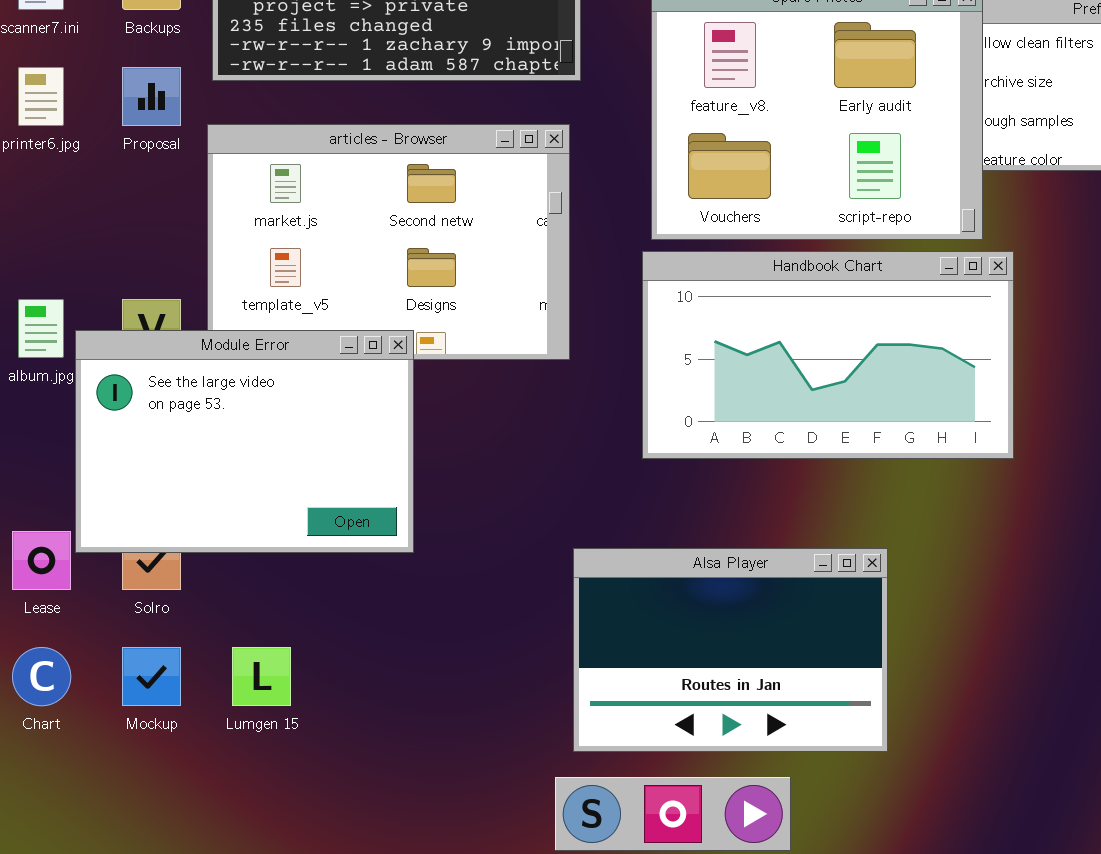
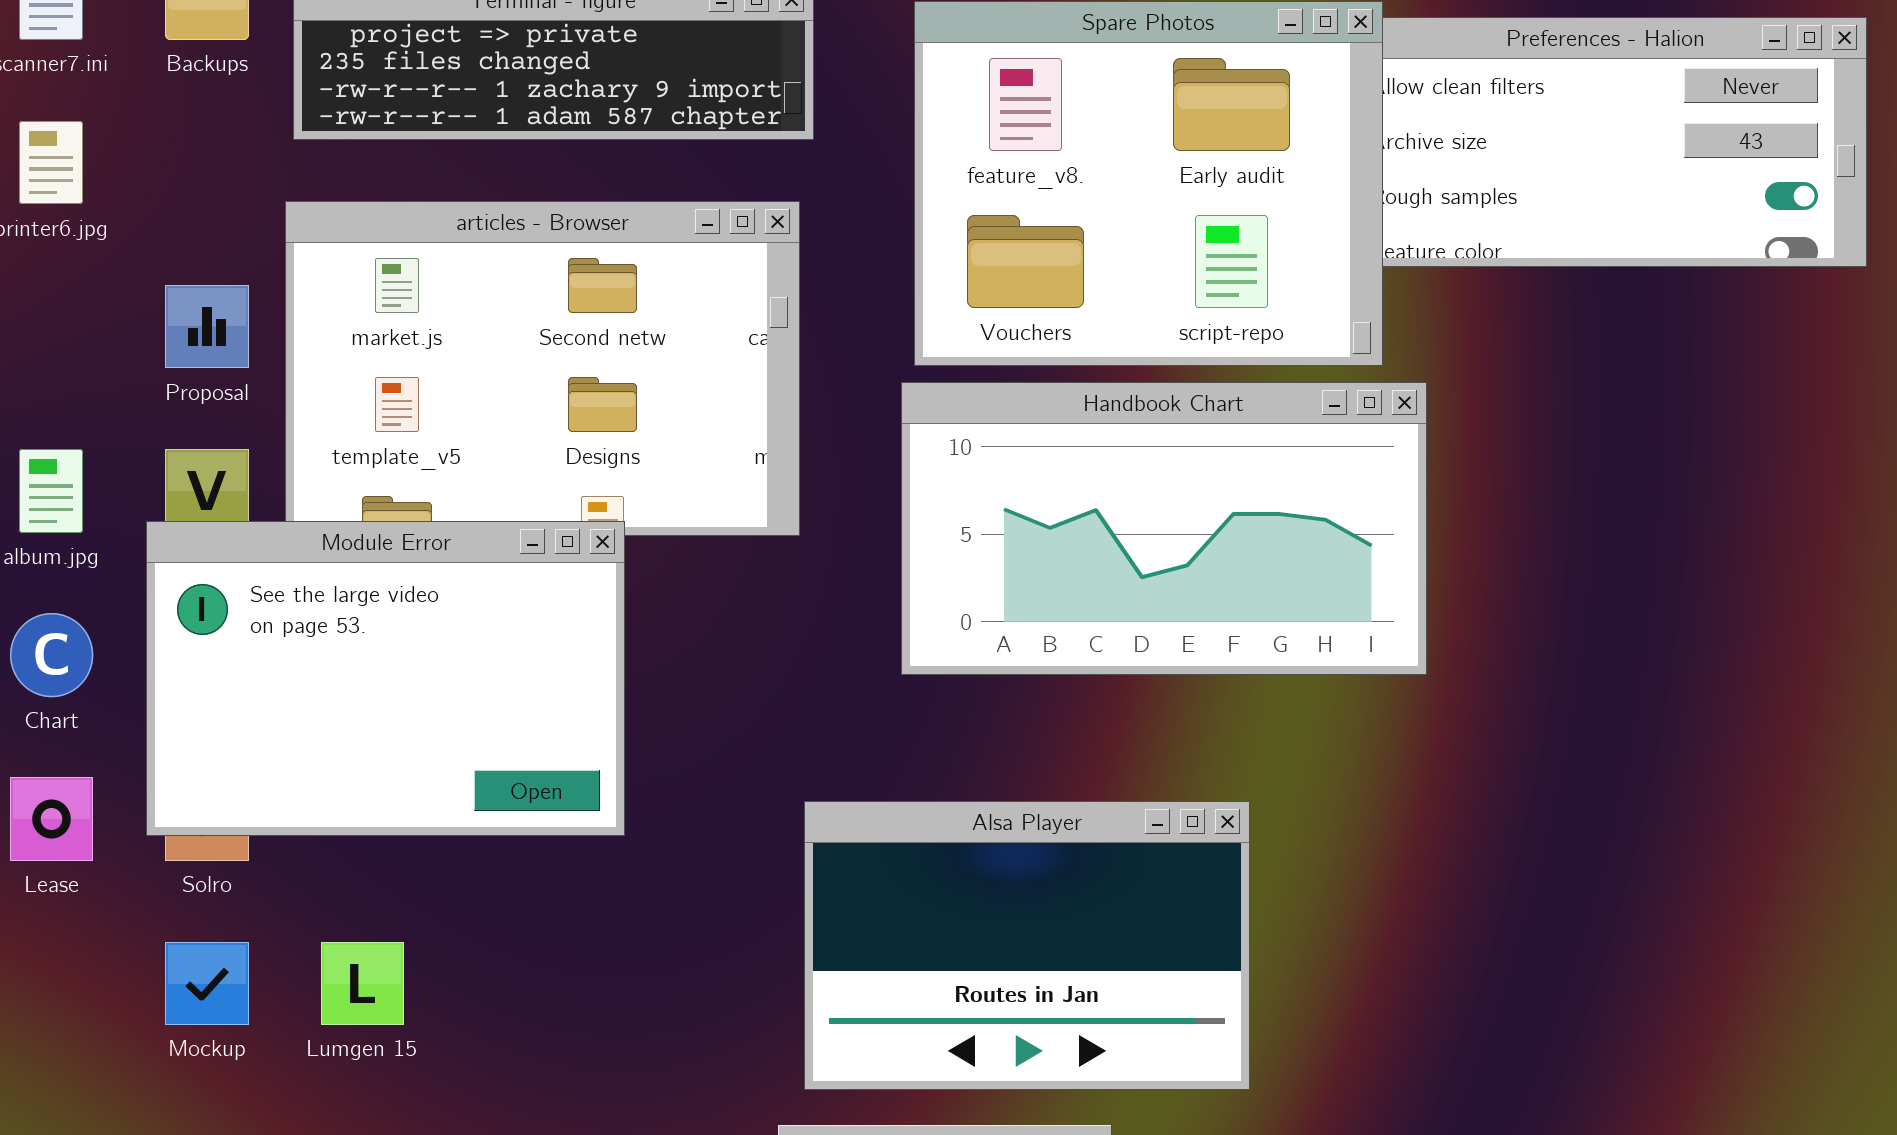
Proposal: [122,67,181,126] -> [165,285,249,368], moved
Module Error: [75,330,414,553] -> [146,521,625,836], moved
Chart: [12,647,71,706] -> [10,613,93,697], moved

